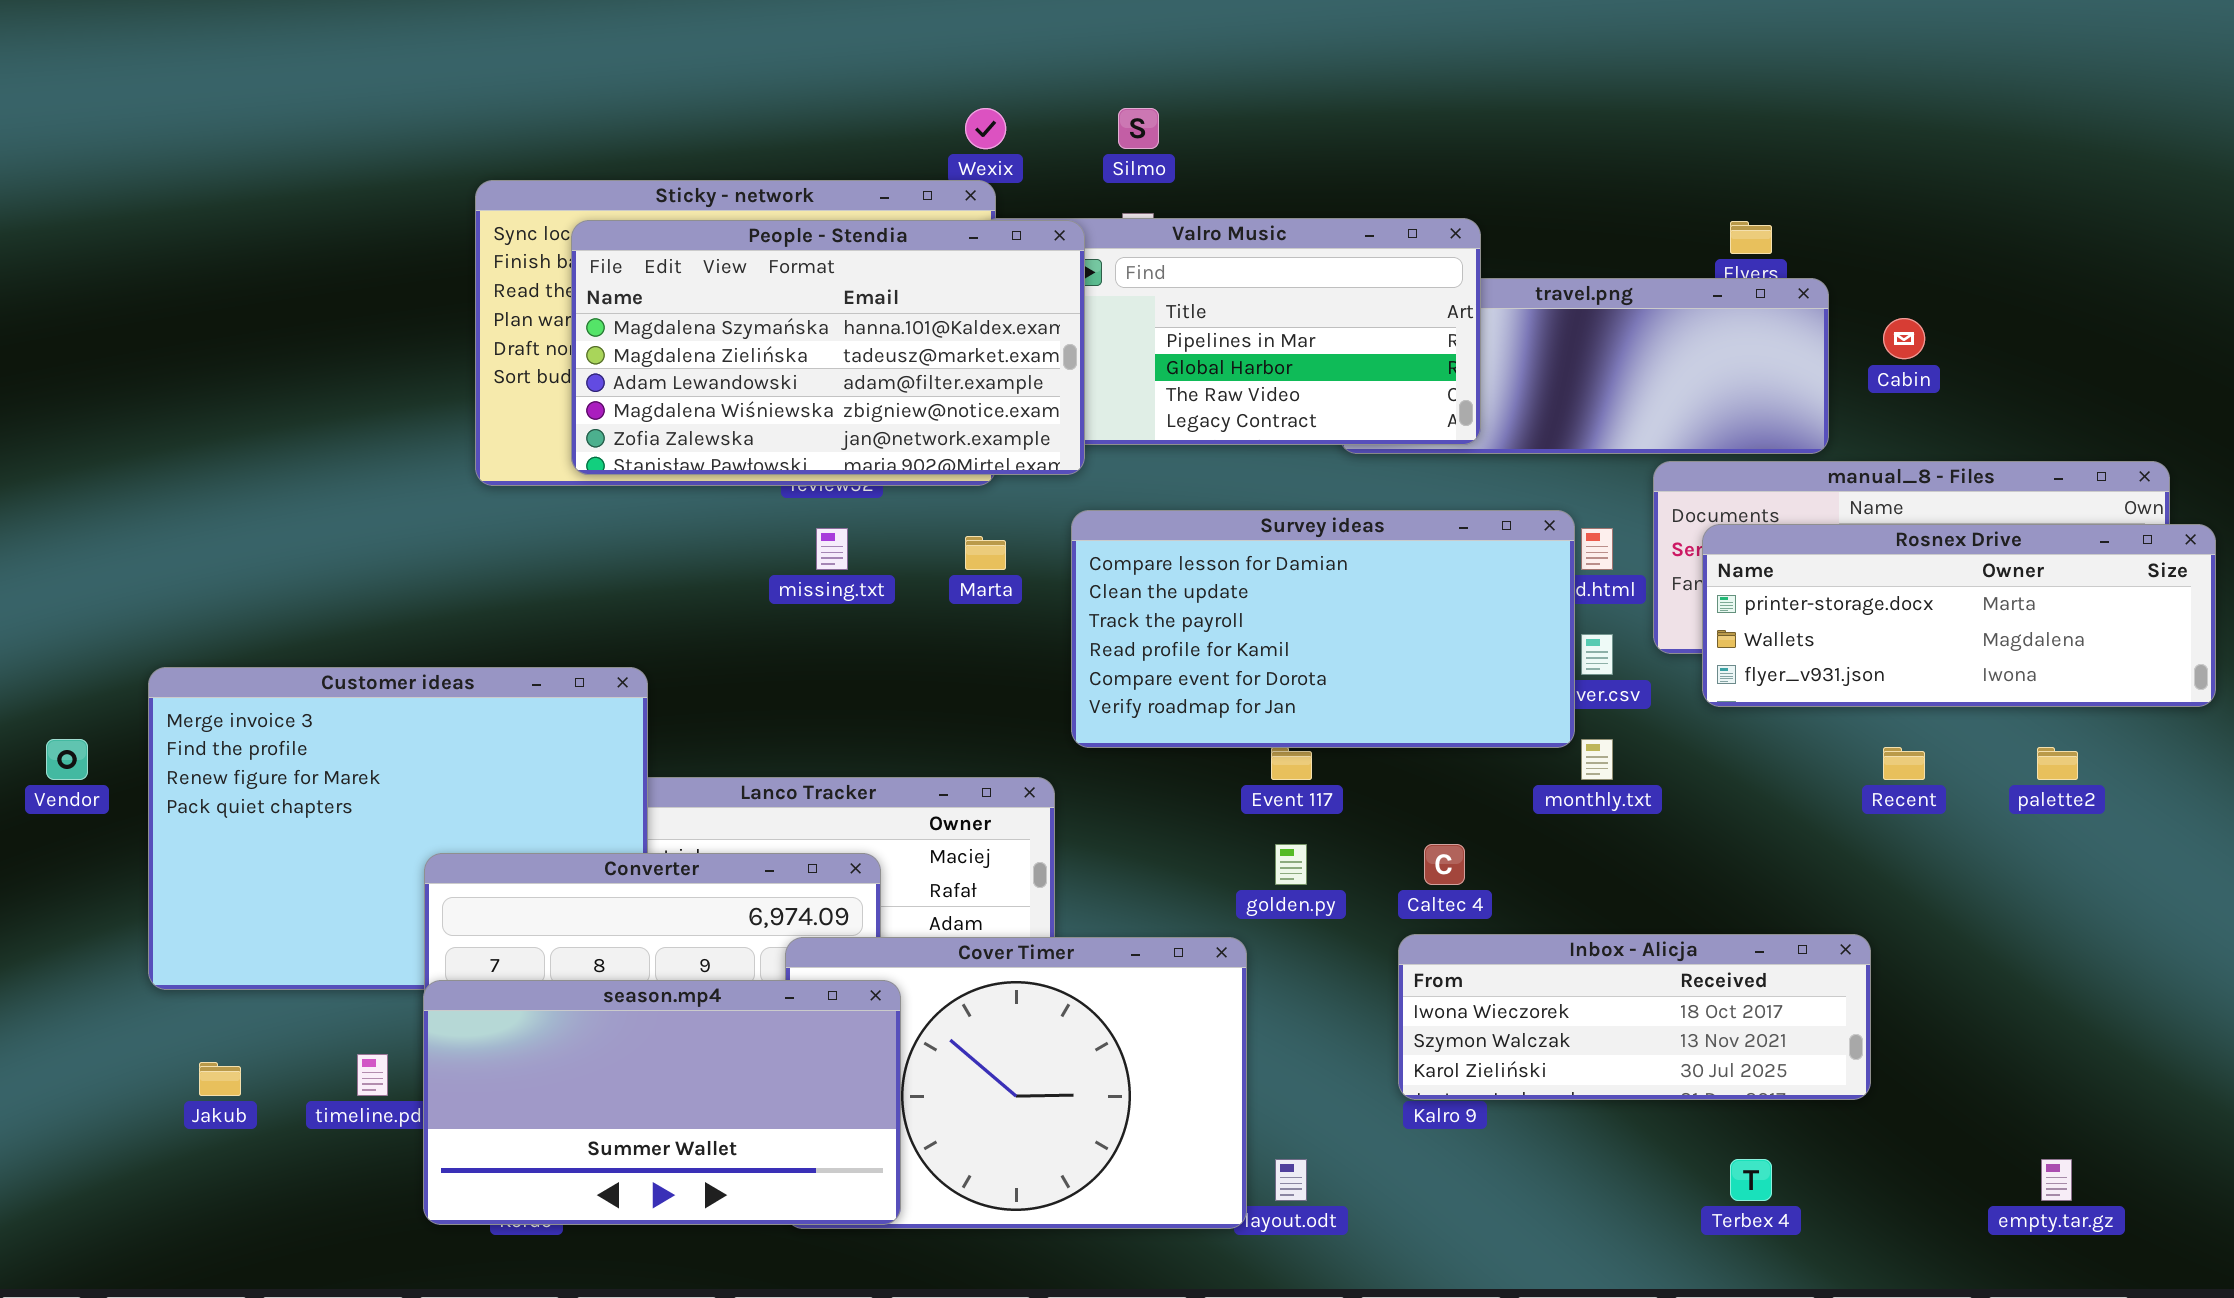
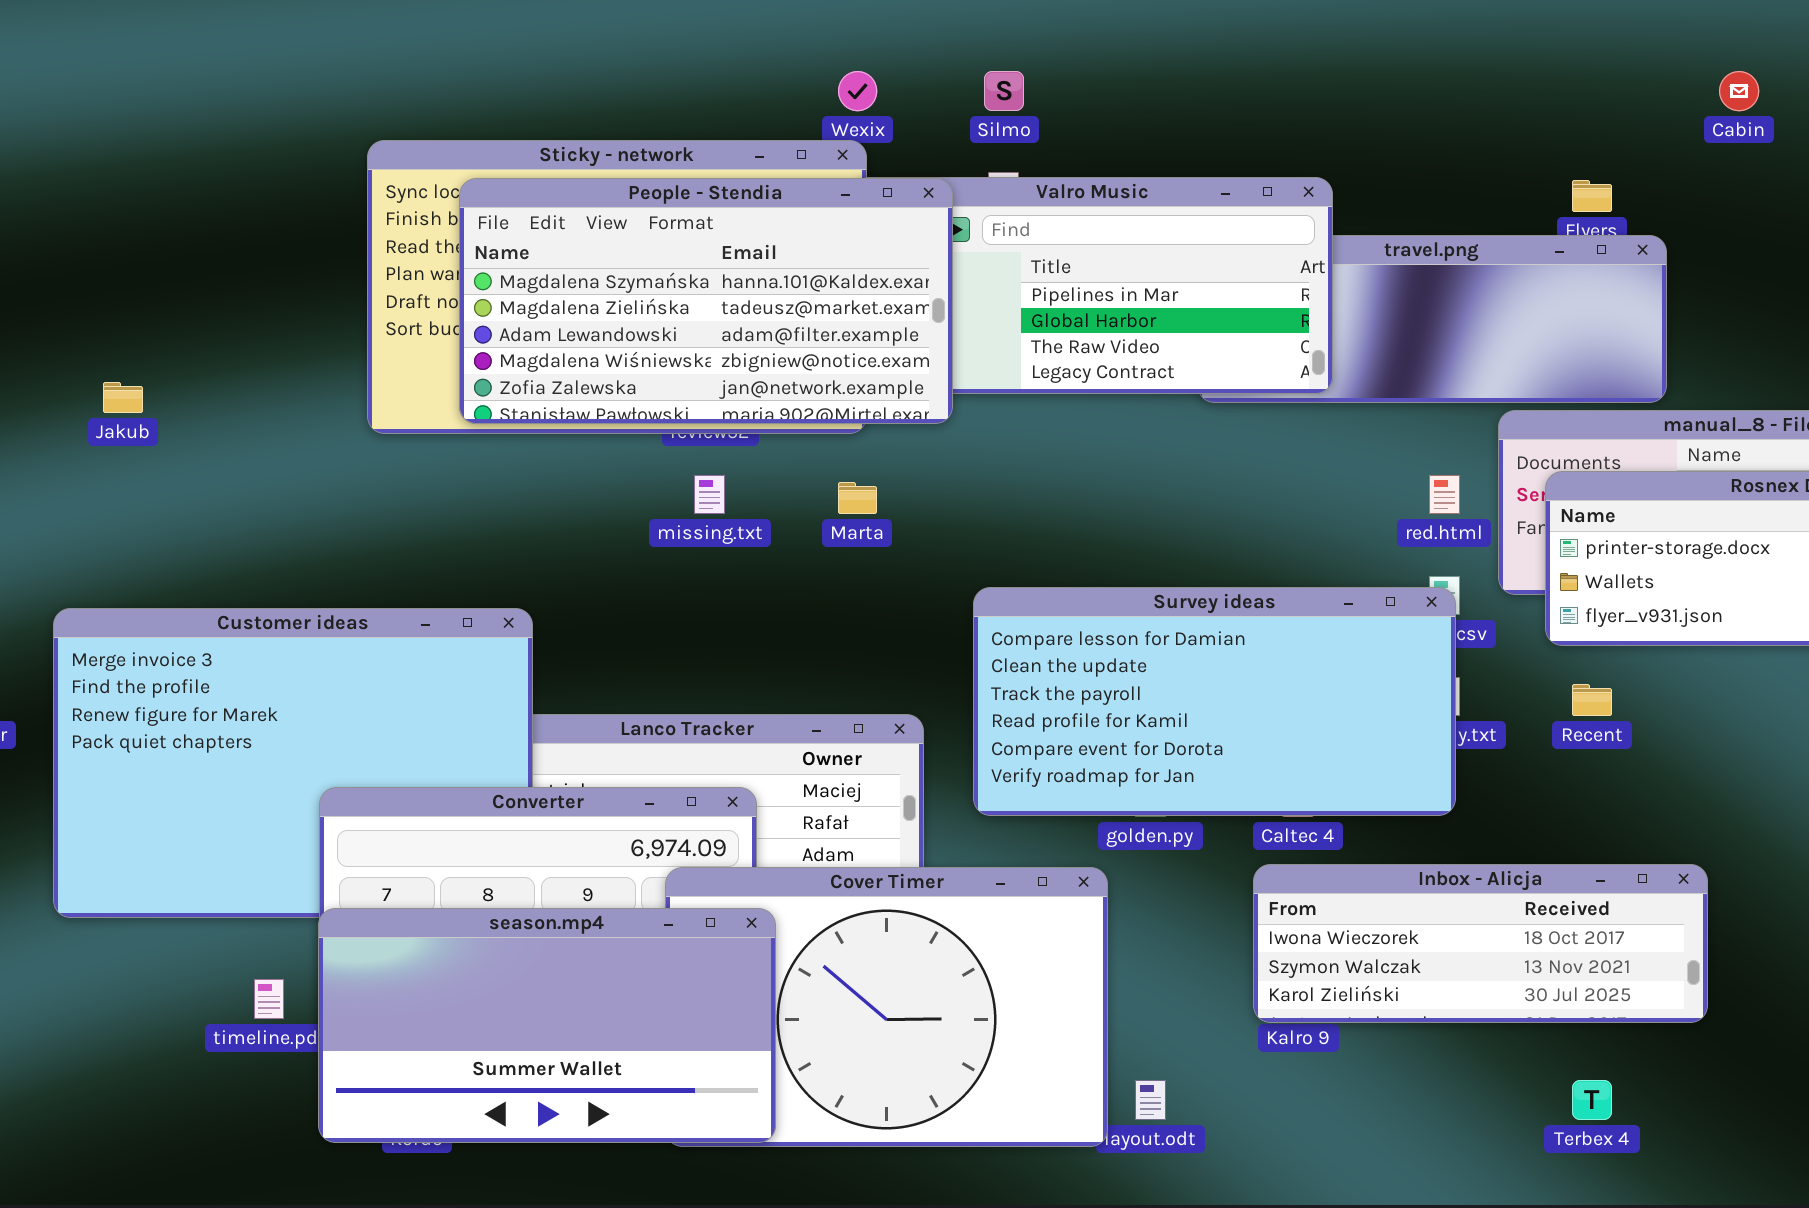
Cabin: [1883,318,1925,359] -> [1719,71,1759,111], moved
Survey ideas: [1071,510,1575,748] -> [973,587,1456,816], moved
Recent: [1883,747,1925,780] -> [1572,684,1612,716], moved
Jakub: [199,1062,241,1096] -> [103,382,143,413], moved

